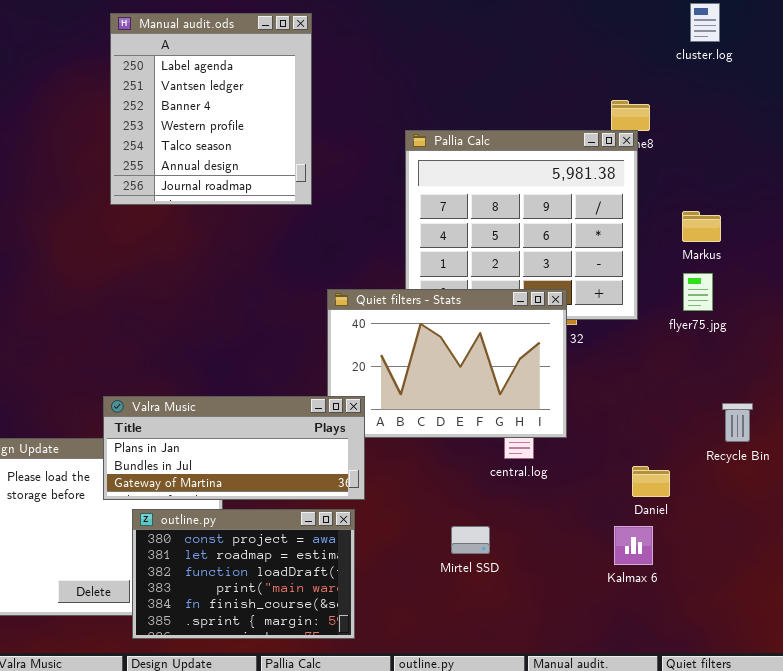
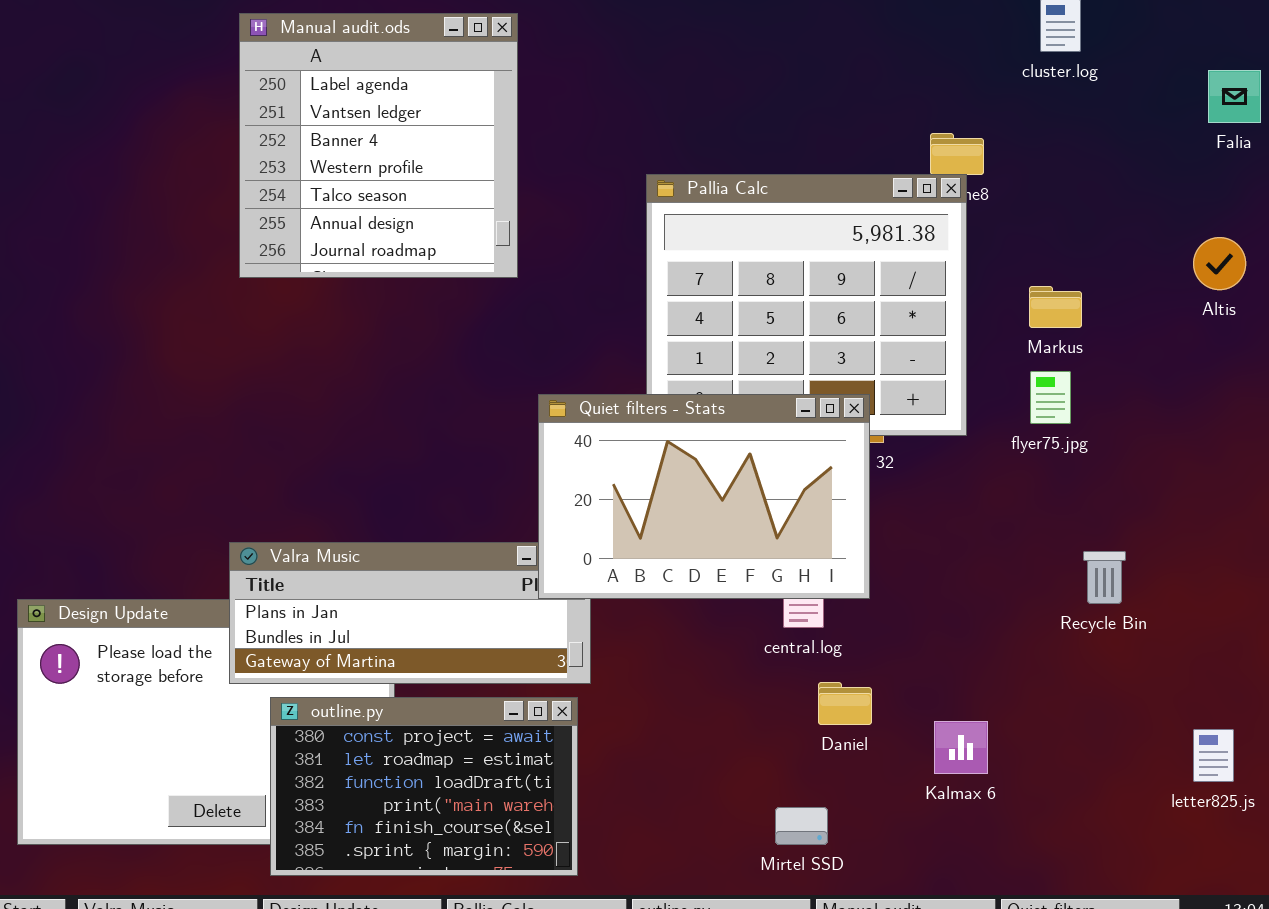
Quiet filters - Stats: [327,289,567,438] -> [538,394,870,599], raised
Daniel: [632,466,670,497] -> [818,682,872,725], moved
Mirtel SSD: [451,526,490,554] -> [775,807,828,845], moved

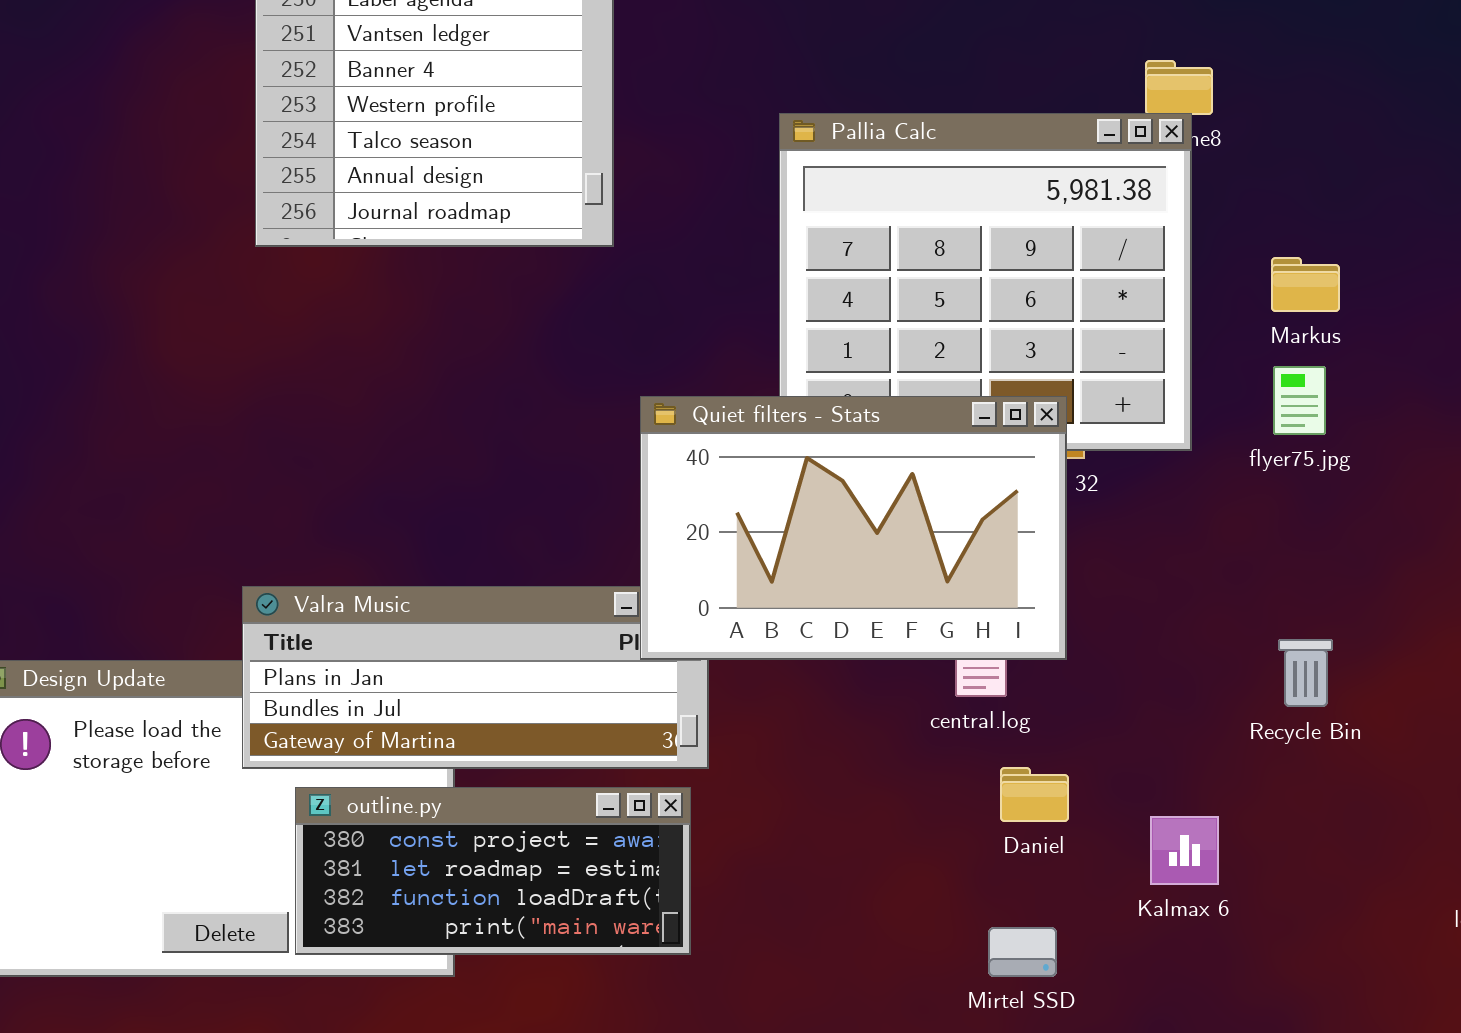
Recycle Bin: [1083,551,1126,604] -> [1278,639,1333,707], moved
outline.py: [270,697,578,876] -> [295,787,691,955], resized
Mirtel SSD: [775,807,828,845] -> [988,927,1057,977], moved

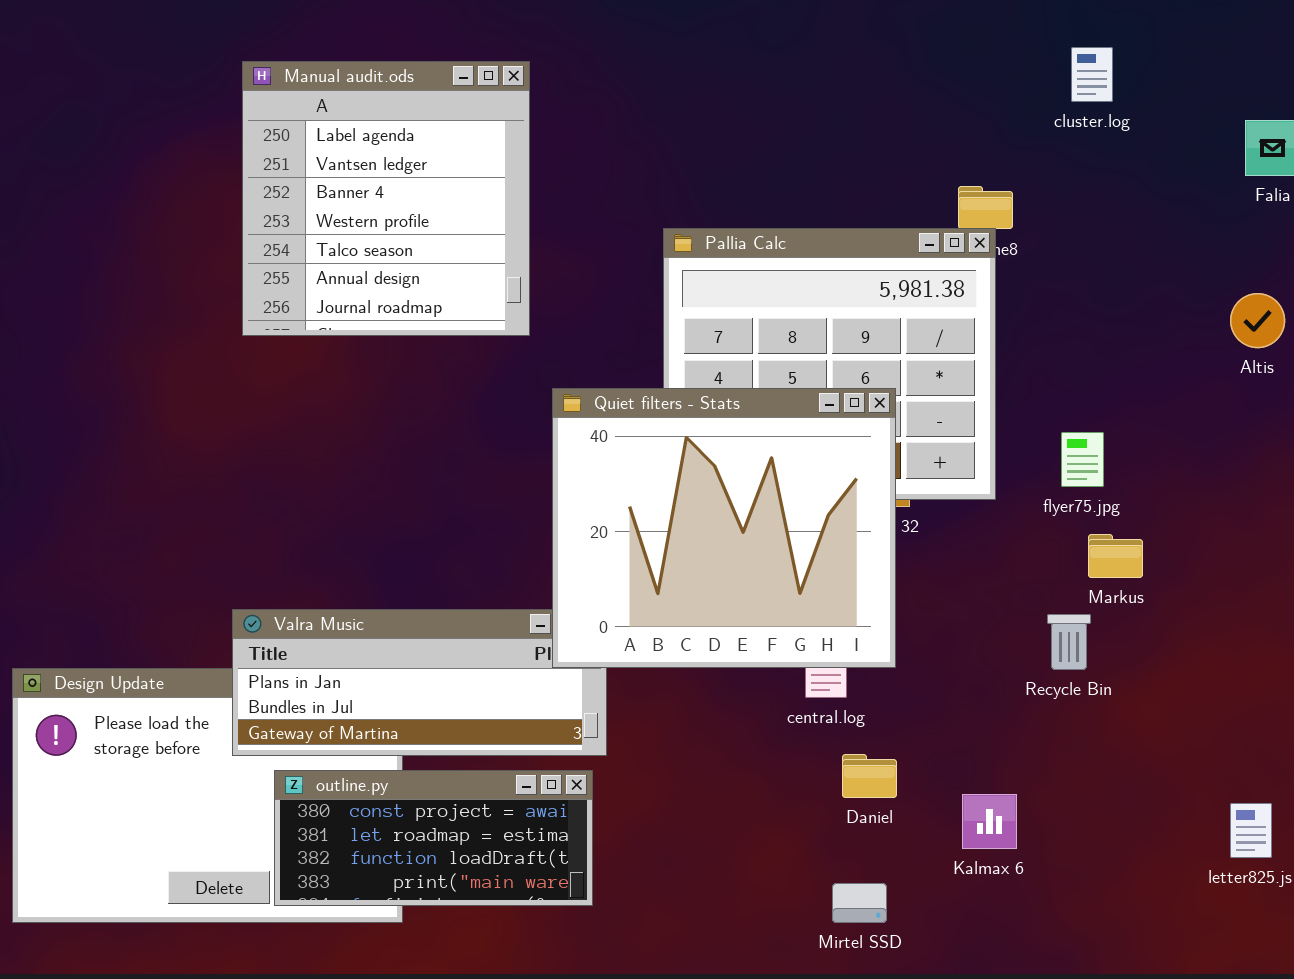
Markus: [1271,257,1340,312] -> [1088,534,1143,578], moved
Quiet filters - Stats: [640,396,1067,660] -> [552,388,896,668], resized
Recycle Bin: [1278,639,1333,707] -> [1047,614,1091,670], moved

